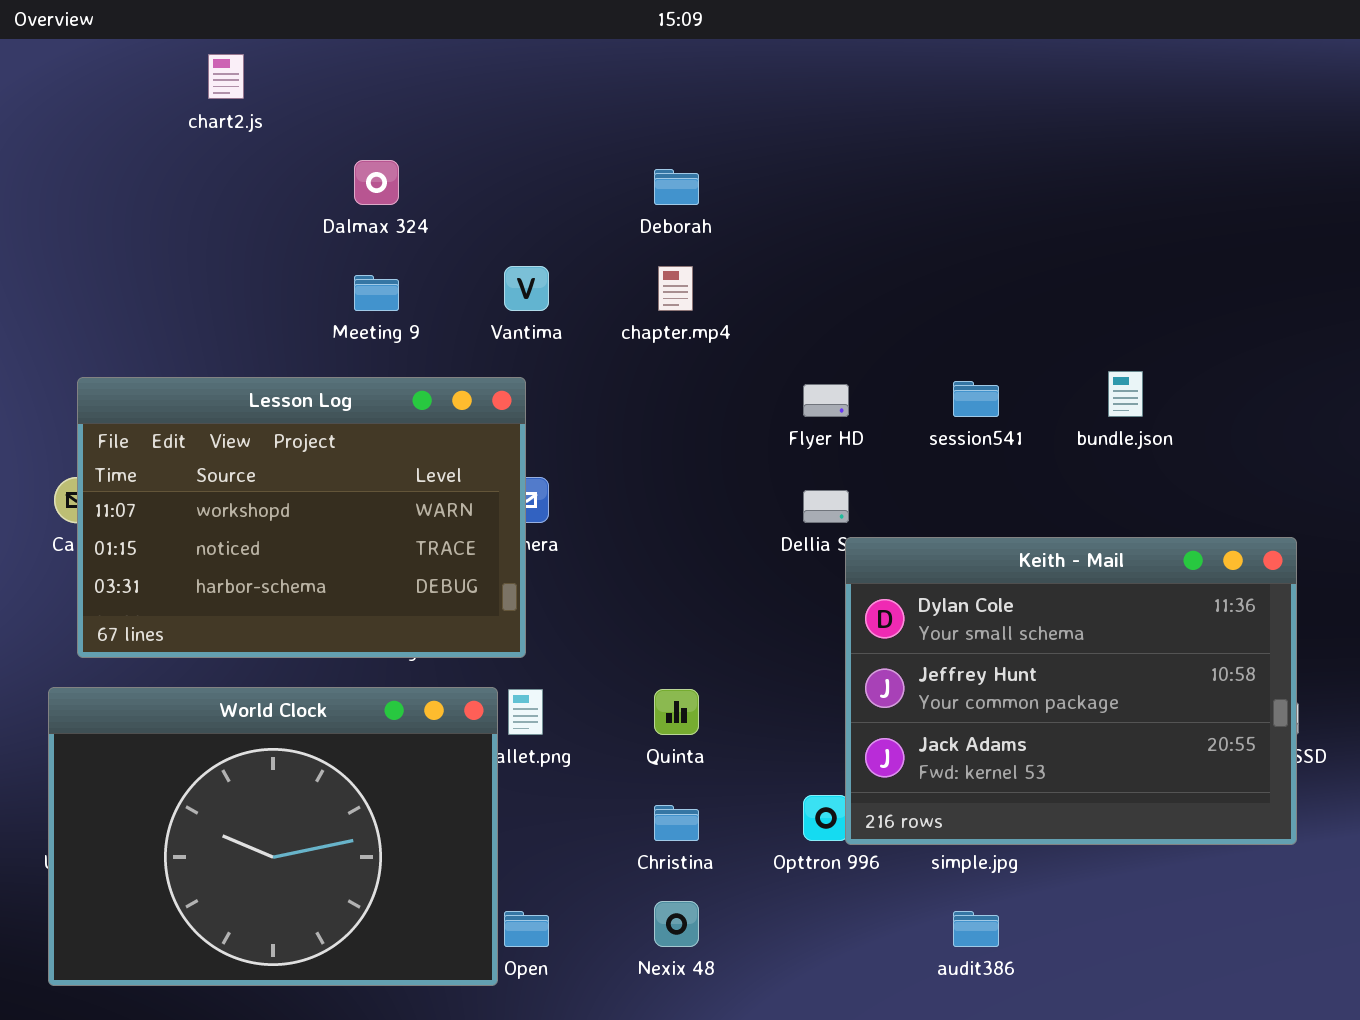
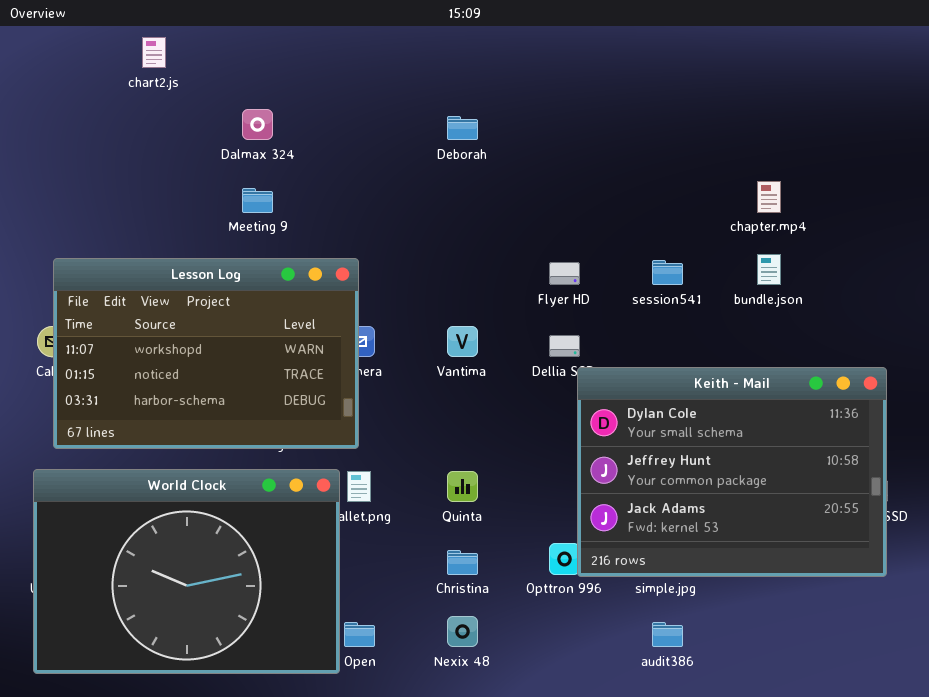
Vantima: [504,266,549,311] -> [447,326,478,357], moved
chapter.mp4: [658,266,693,311] -> [757,181,781,213], moved

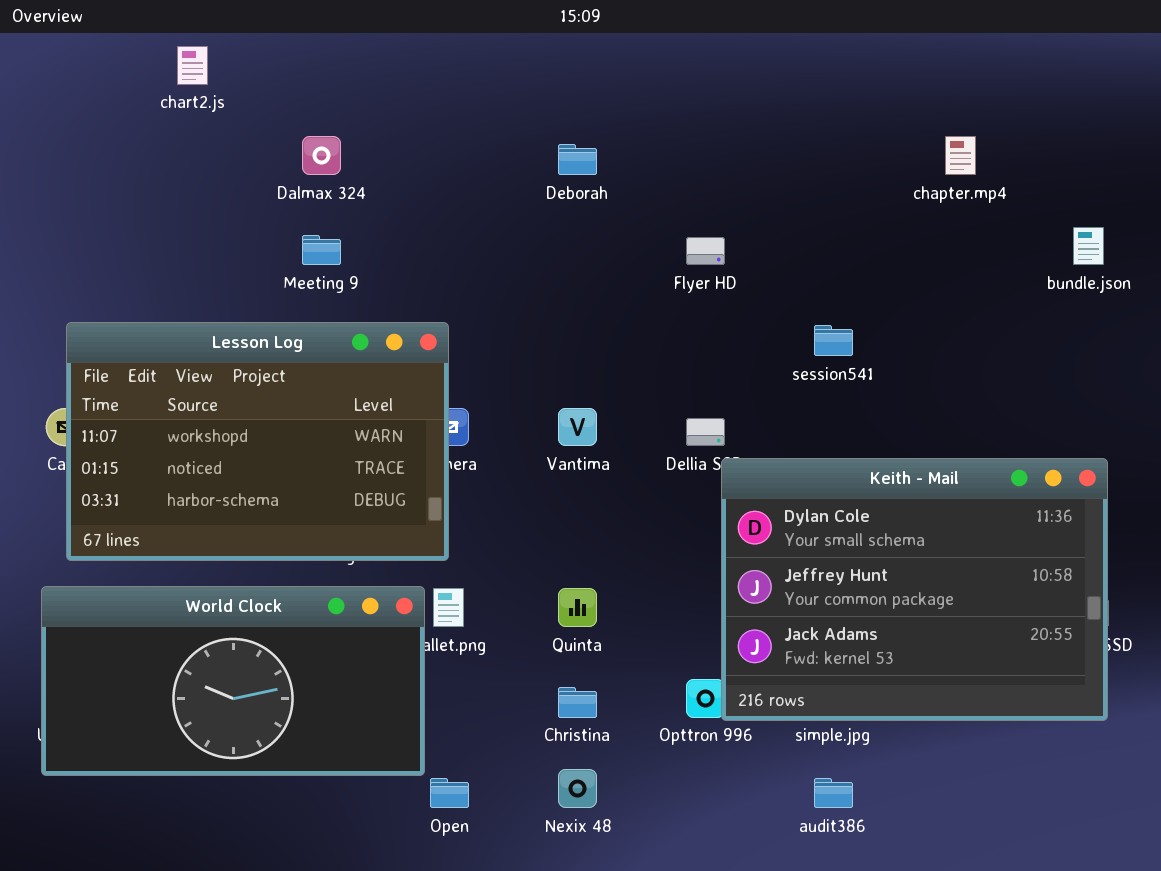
chapter.mp4: [757,181,781,213] -> [945,136,976,175], moved
bundle.json: [757,254,781,285] -> [1073,227,1104,265], moved
Flyer HD: [549,262,580,285] -> [686,237,725,265], moved
World Clock: [33,469,340,674] -> [41,586,425,776], resized

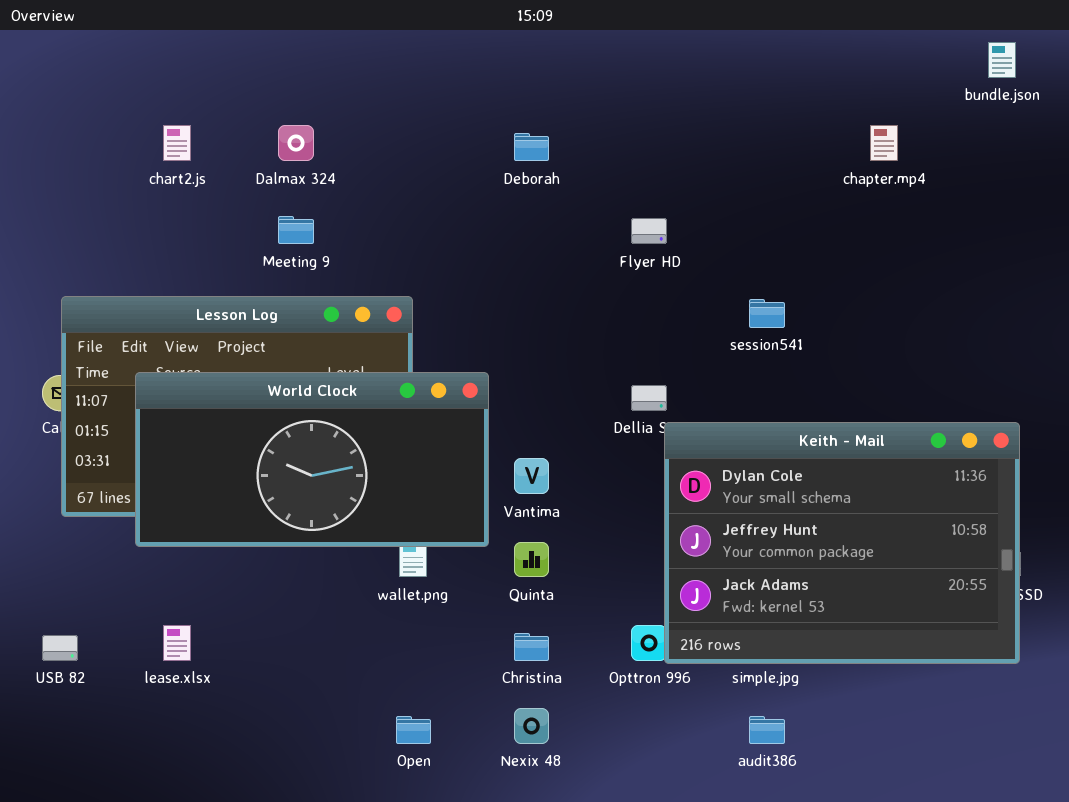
chart2.js: [177,46,208,85] -> [163,125,191,161], moved
bundle.json: [1073,227,1104,265] -> [988,42,1016,78], moved
Vantima: [558,408,597,446] -> [514,458,549,494], moved
World Clock: [41,586,425,776] -> [135,372,489,547], moved

